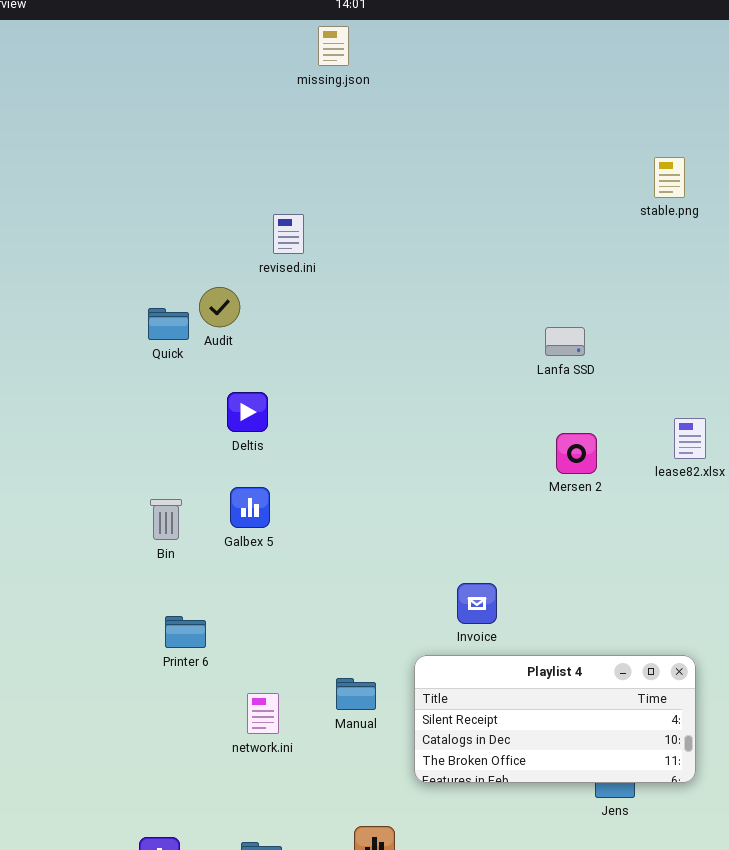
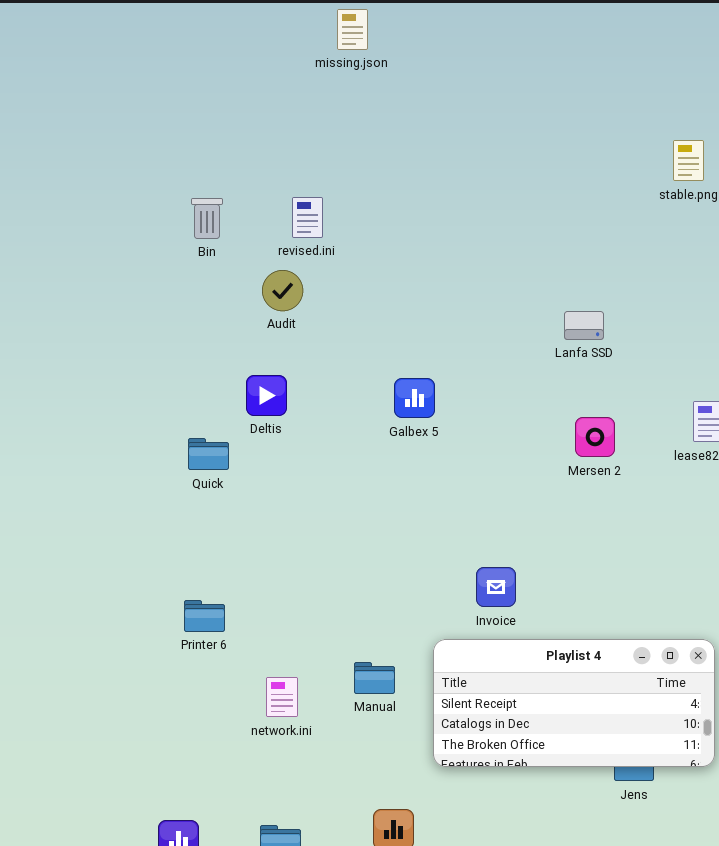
Audit: [199,287,240,327] -> [262,270,303,311], moved
Quick: [148,308,189,340] -> [188,438,229,470], moved
Galbex 5: [230,487,270,528] -> [394,378,435,418], moved
Bin: [150,499,182,540] -> [191,198,223,239], moved

